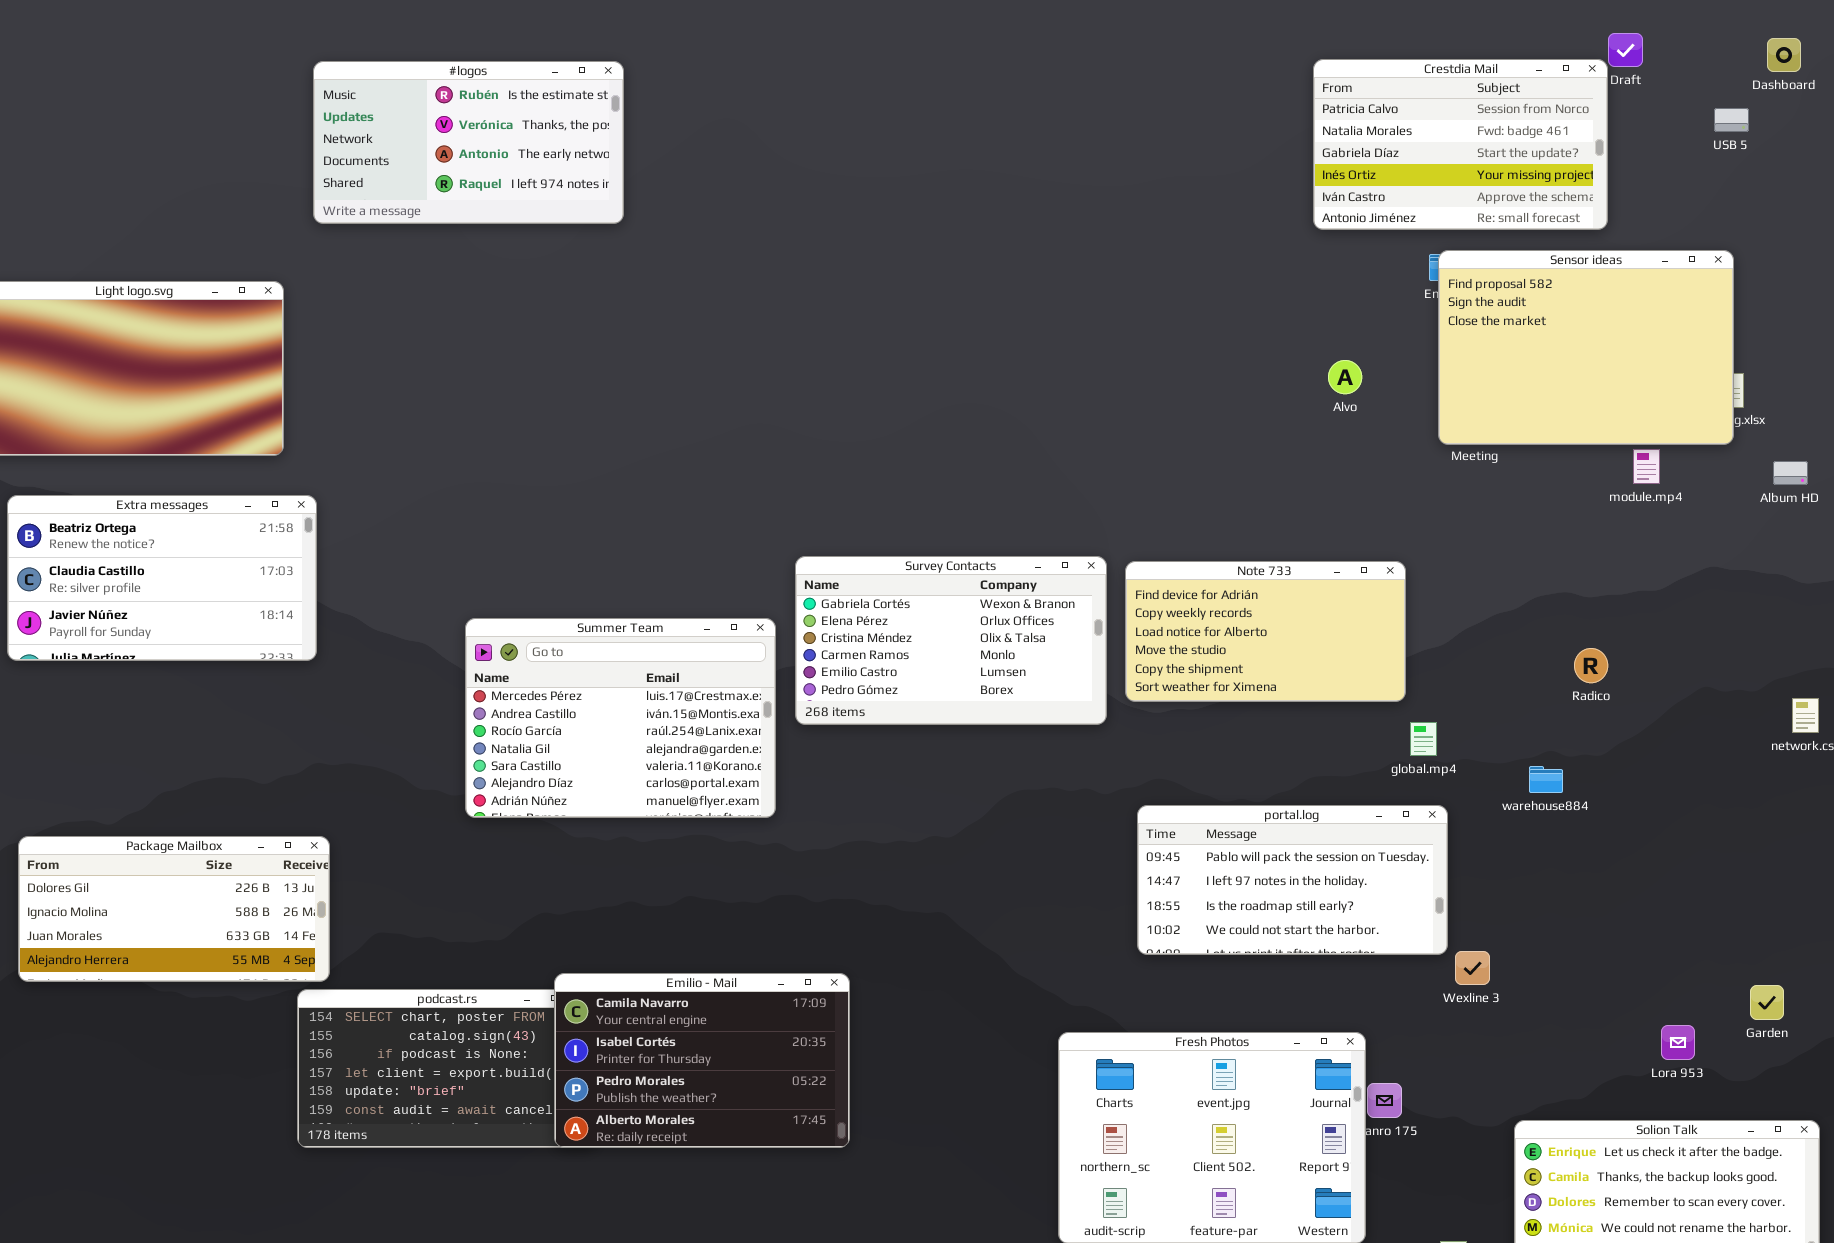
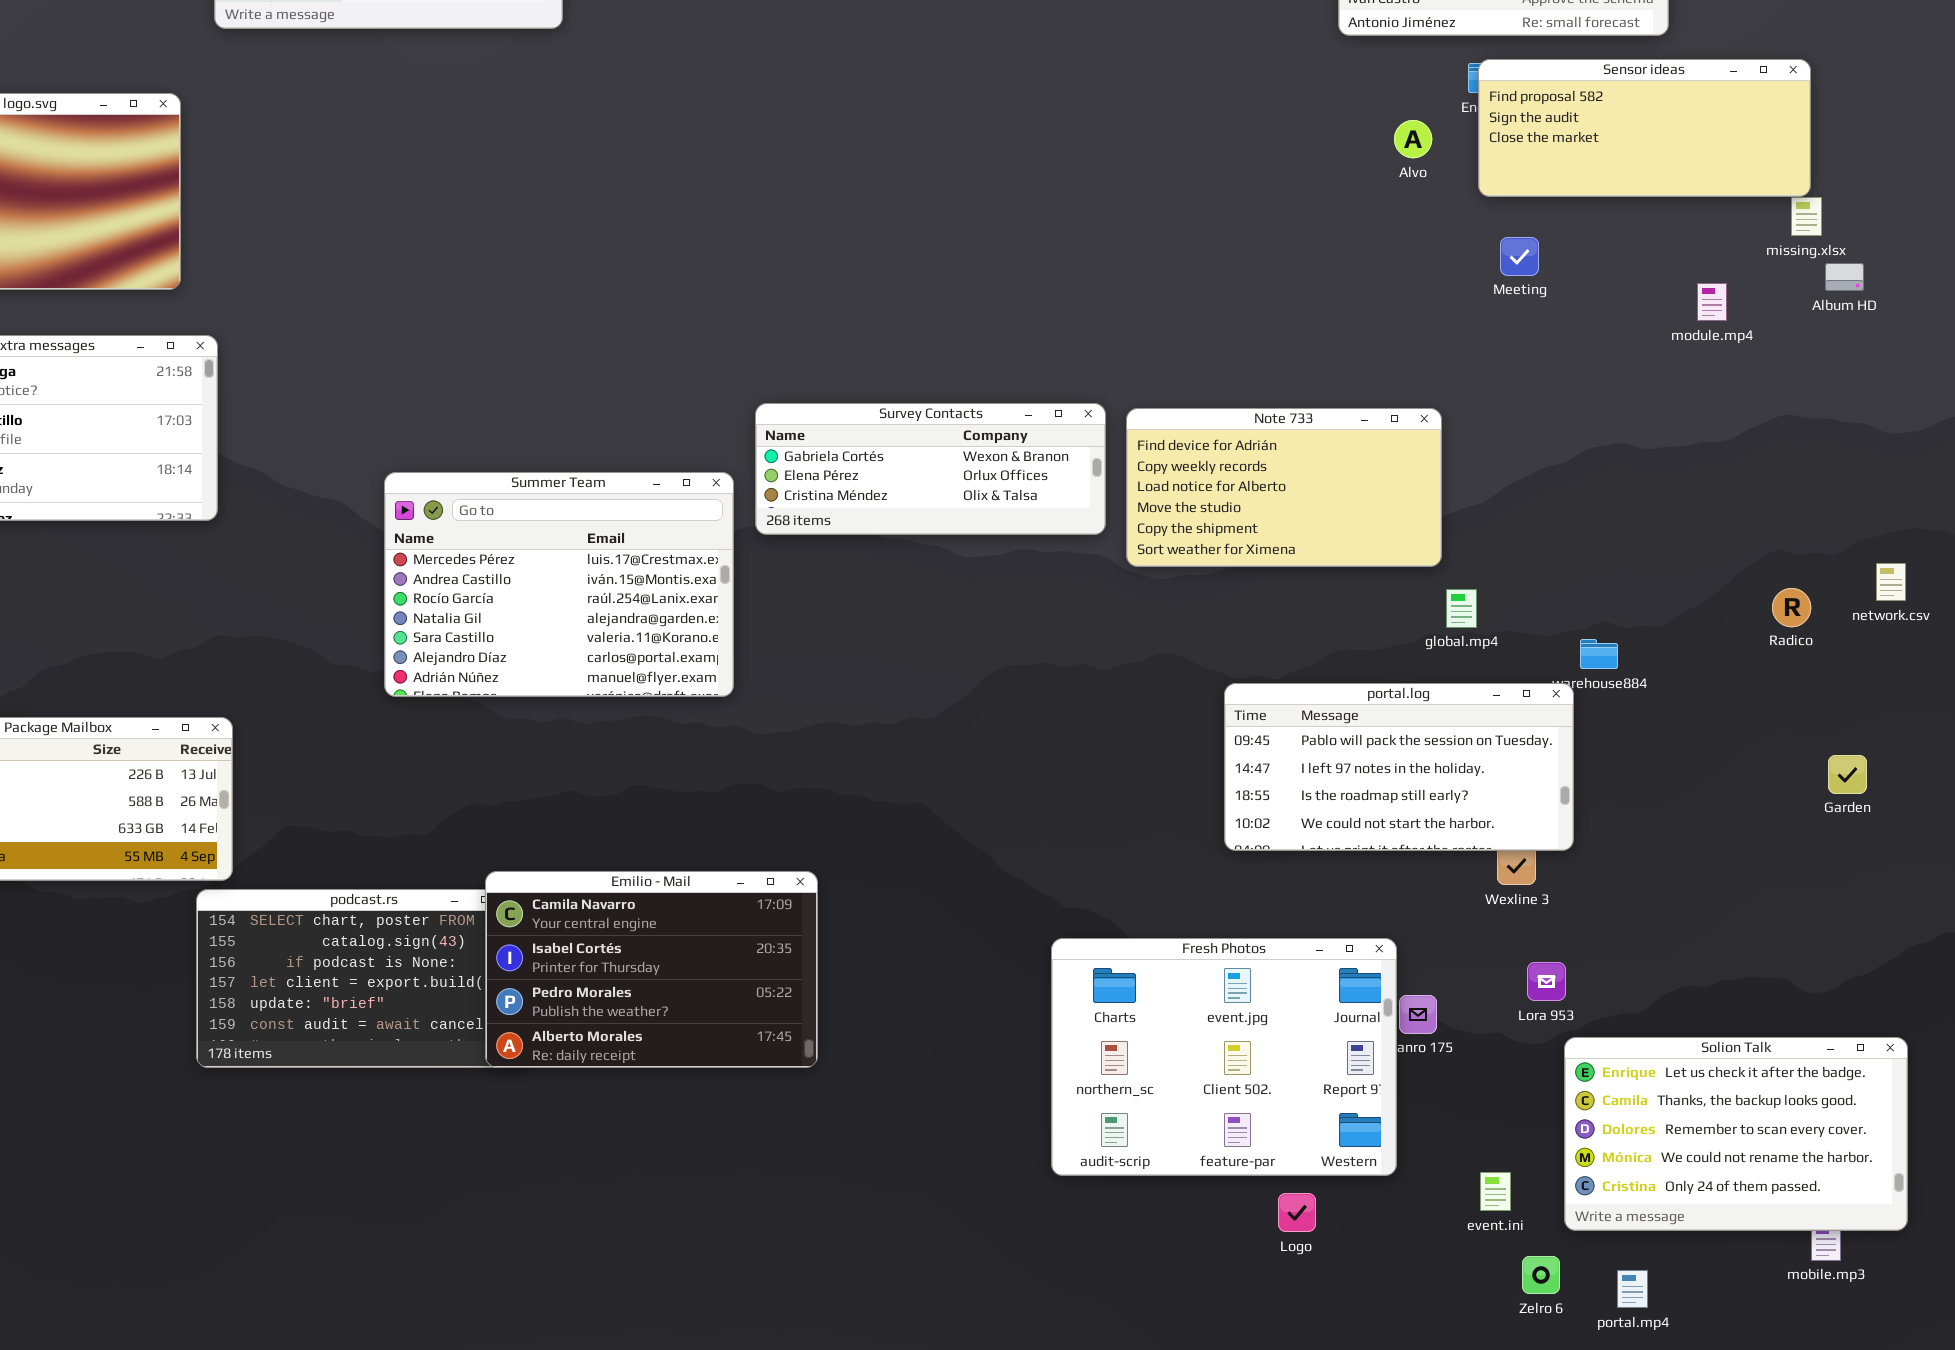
Sensor ideas: [1438,250,1734,445] -> [1478,59,1811,197], resized
Alvo: [1328,360,1362,394] -> [1394,120,1432,158], moved
Album HD: [1773,461,1808,485] -> [1825,263,1864,291], moved
Survey Contacts: [795,556,1107,725] -> [755,403,1106,535], resized
Radico: [1574,648,1608,683] -> [1772,588,1811,627], moved
portal.log: [1137,805,1448,955] -> [1224,683,1574,851], moved
Garden: [1750,985,1784,1020] -> [1828,755,1867,794], moved
Lora 953: [1661,1025,1695,1060] -> [1527,962,1566,1001], moved

